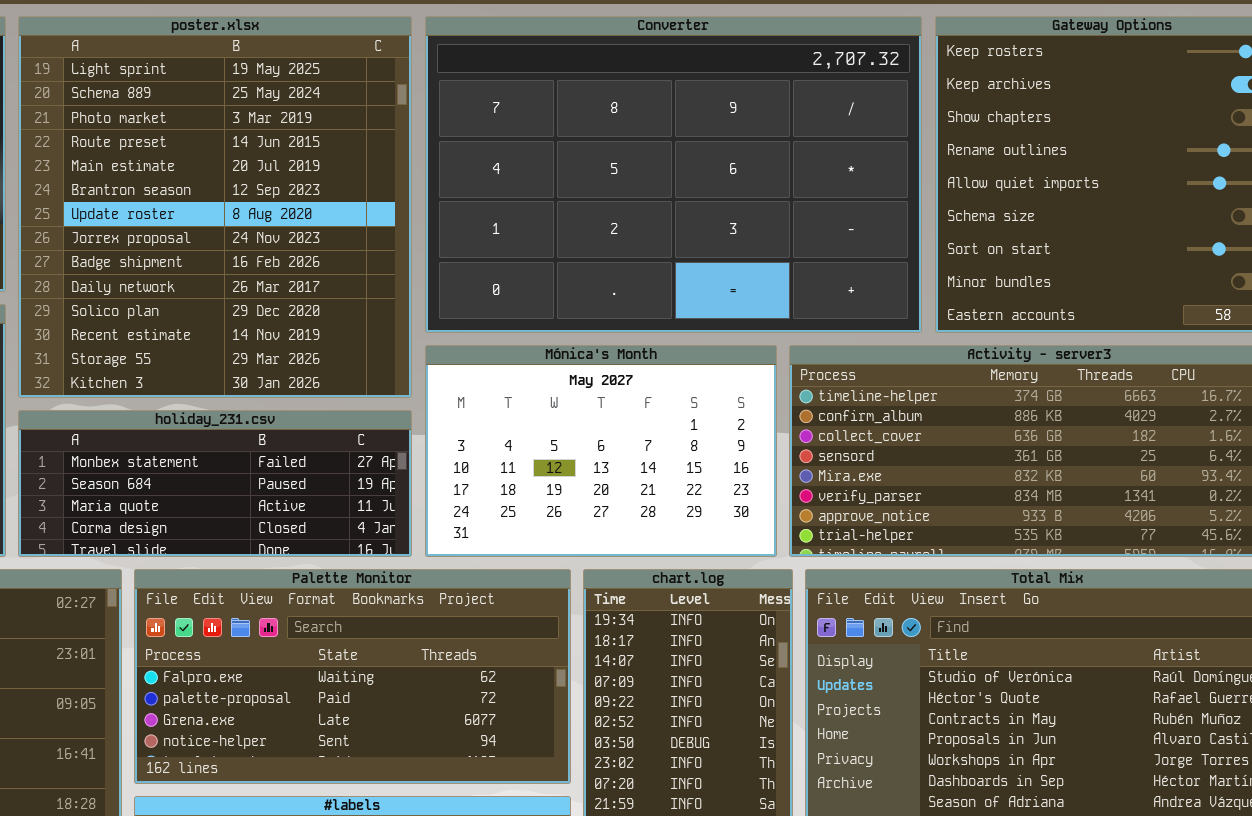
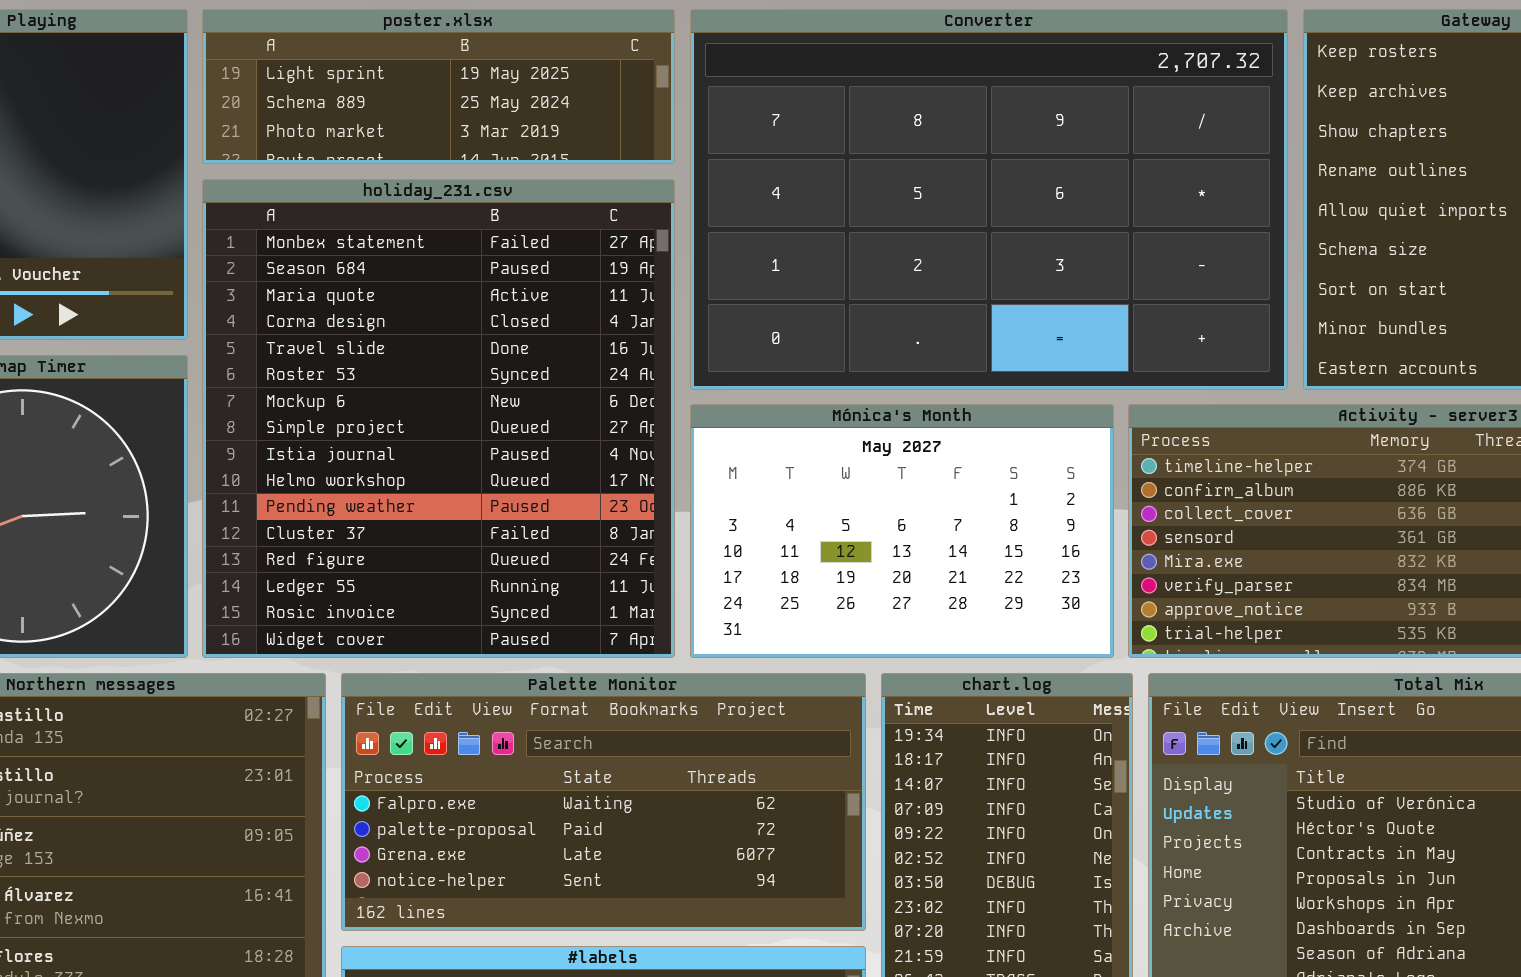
poster.xlsx: [18,16,412,398] -> [202,9,675,164], resized
holiday_231.csv: [18,410,412,557] -> [202,179,675,658], resized

